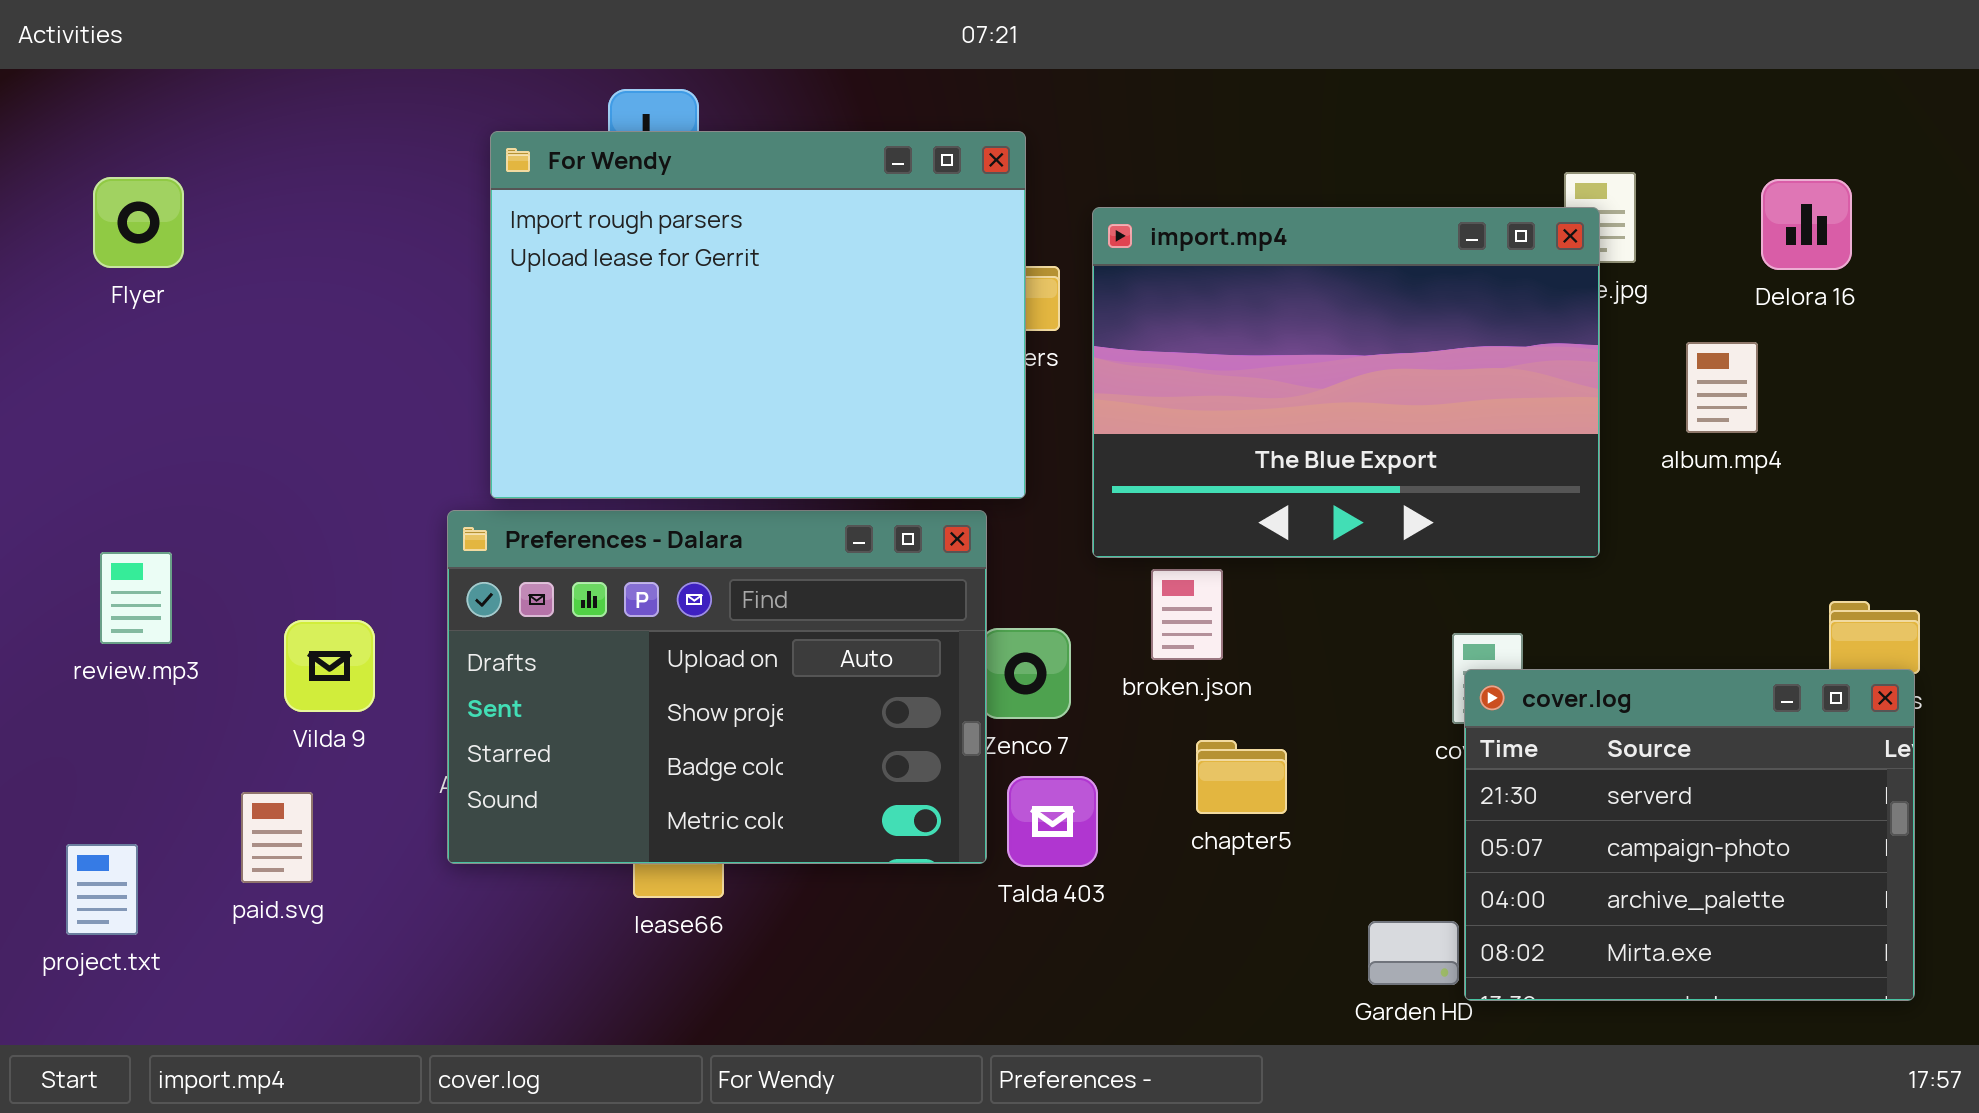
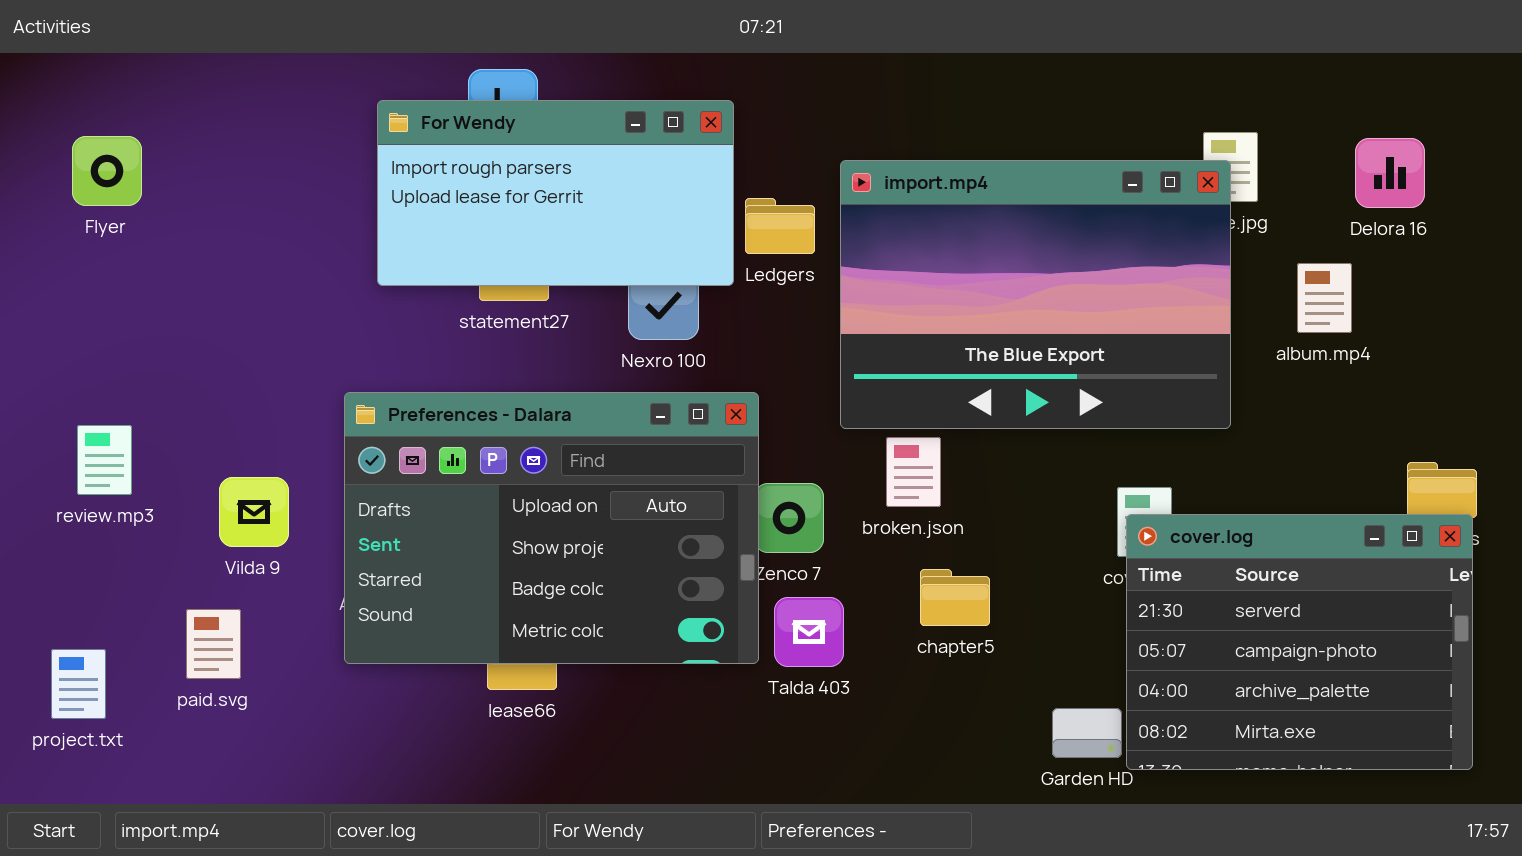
For Wendy: [490,131,1026,499] -> [377,100,734,286], resized

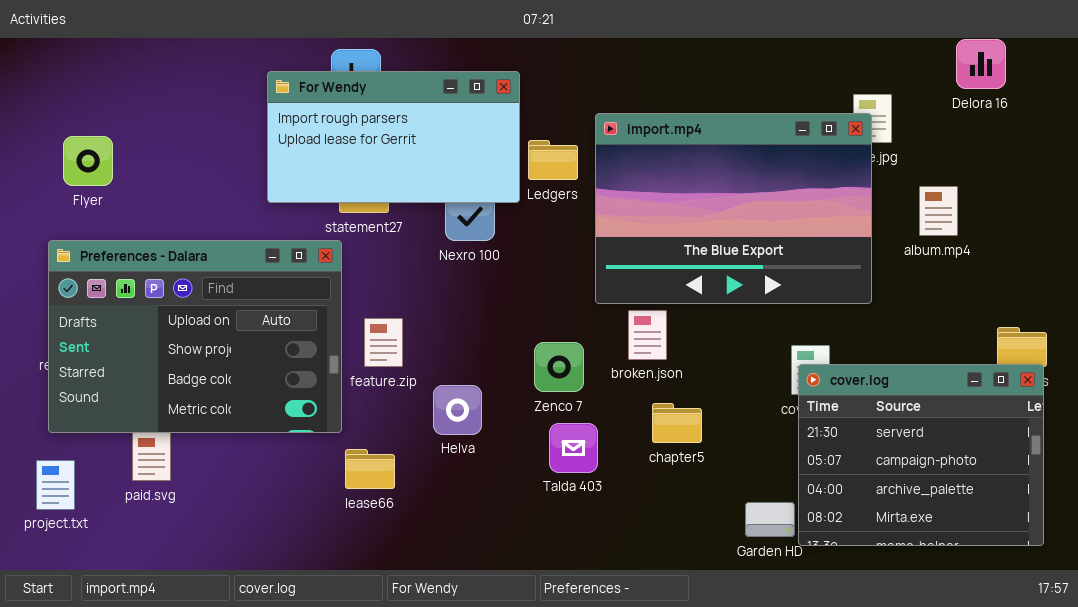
Flyer: [72,136,142,206] -> [63,136,113,186], moved
Delora 16: [1355,138,1425,208] -> [956,39,1006,89], moved
Preferences - Dalara: [344,392,759,664] -> [48,240,342,433], moved

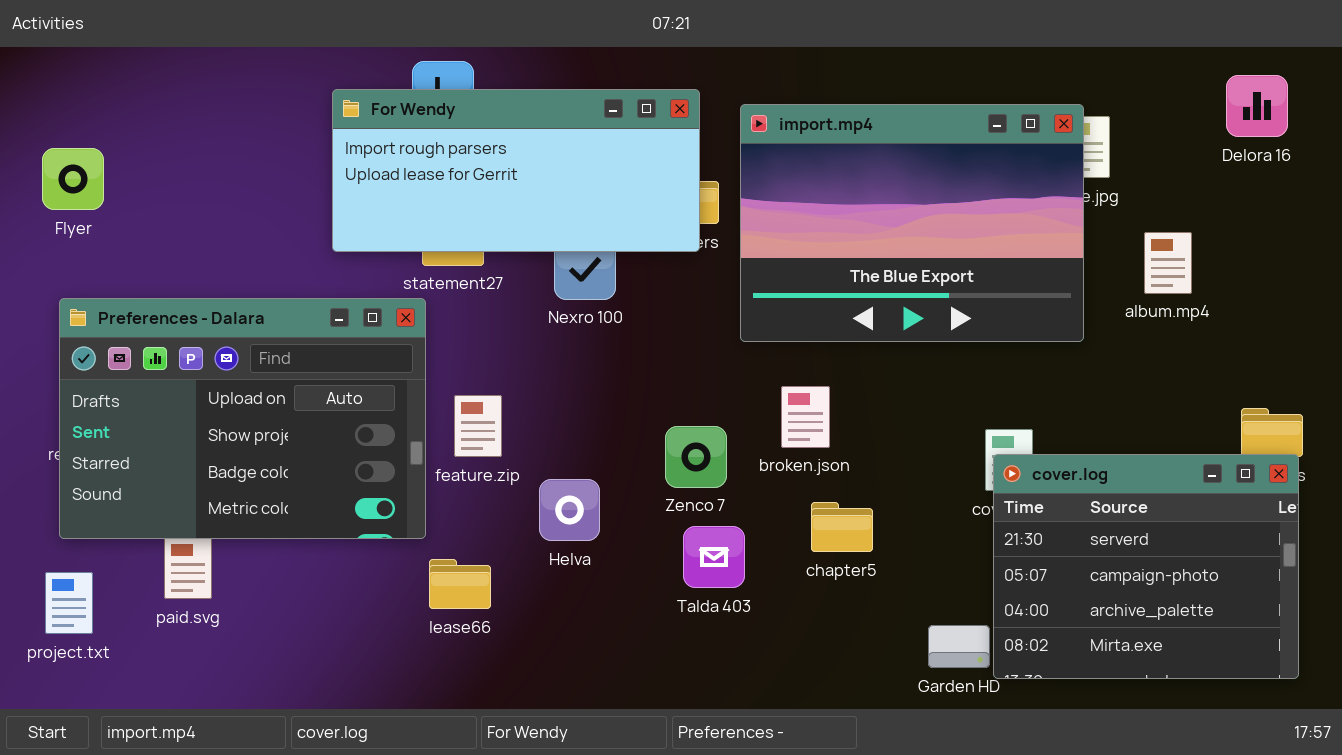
Delora 16: [956,39,1006,89] -> [1226,75,1288,137], moved
For Wendy: [267,71,520,203] -> [332,89,700,252], resized
import.mp4: [595,113,872,304] -> [740,104,1084,342], moved
Flyer: [63,136,113,186] -> [42,148,104,210], moved

